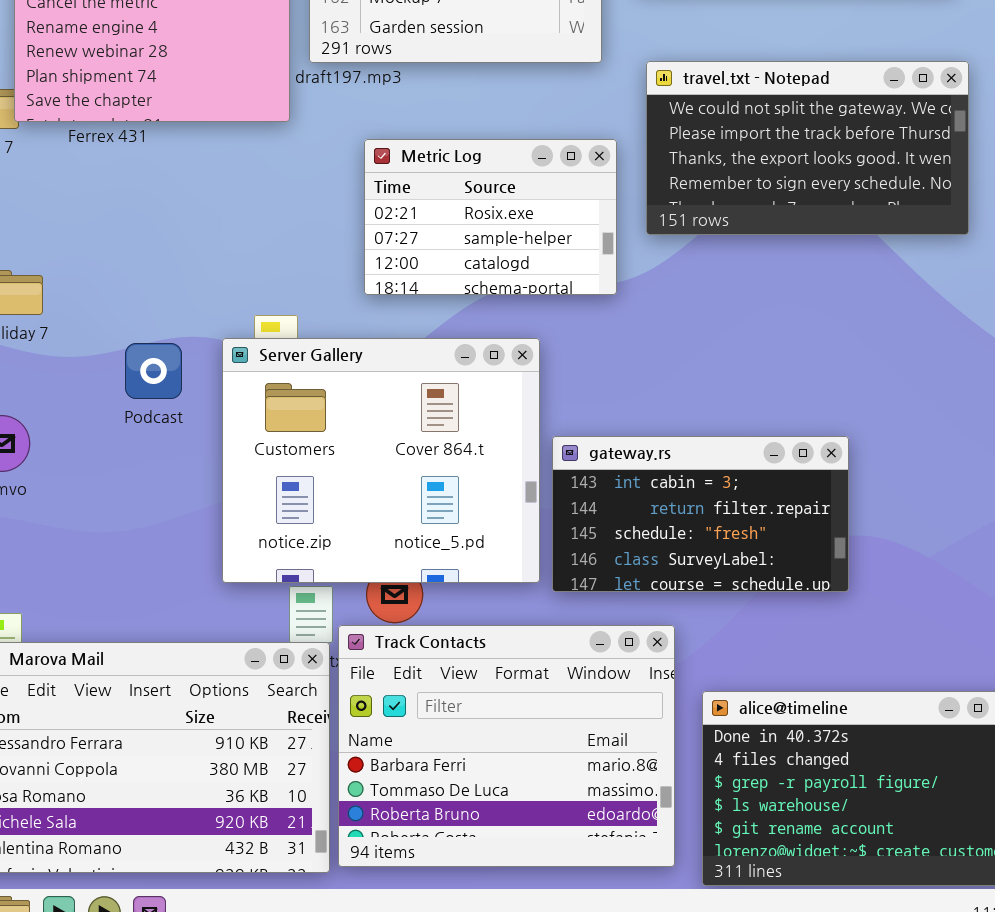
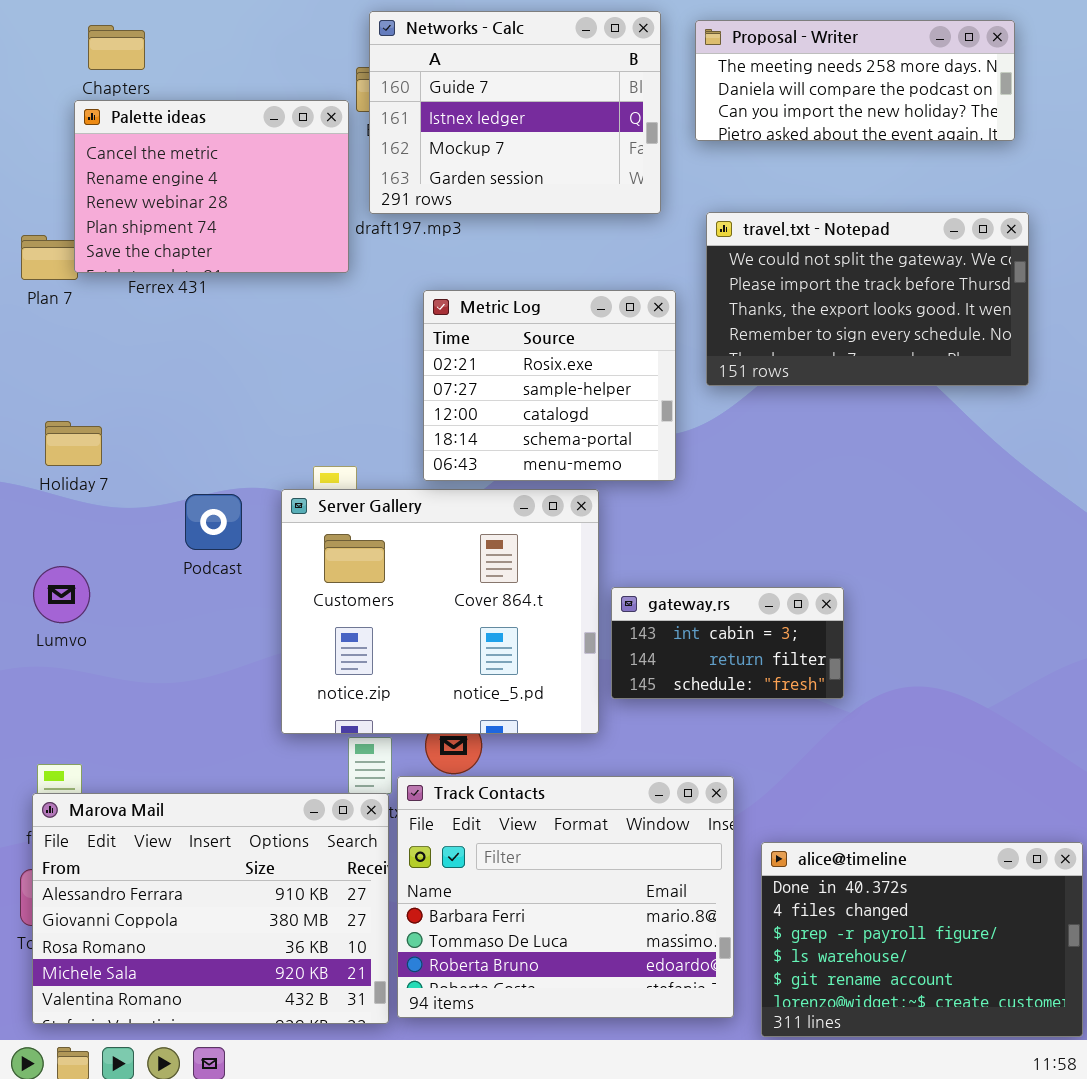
Metric Log: [364,139,617,295] -> [423,290,676,481], resized
gateway.rs: [552,436,849,592] -> [611,587,844,699], resized

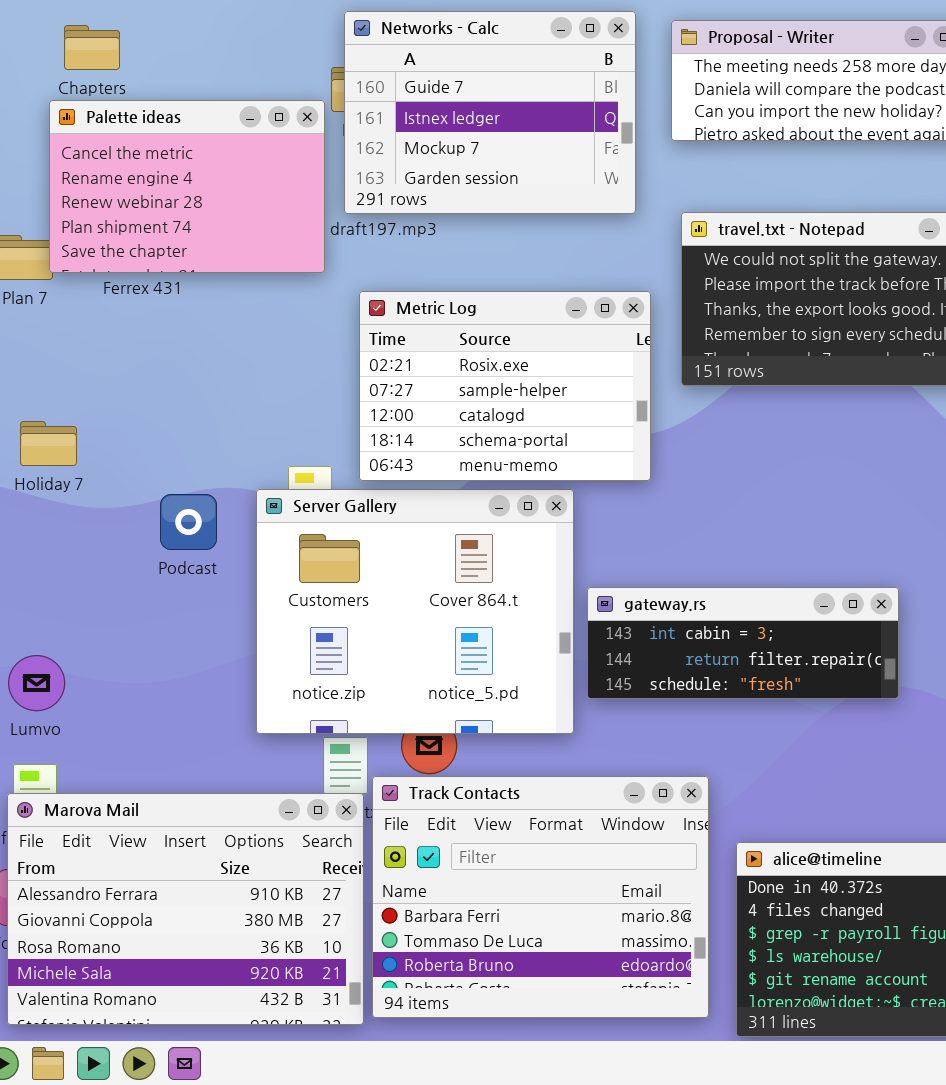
Metric Log: [423,290,676,481] -> [359,291,651,481], resized
Lumvo: [33,566,90,623] -> [8,655,65,711], moved
gateway.rs: [611,587,844,699] -> [587,587,899,699], resized

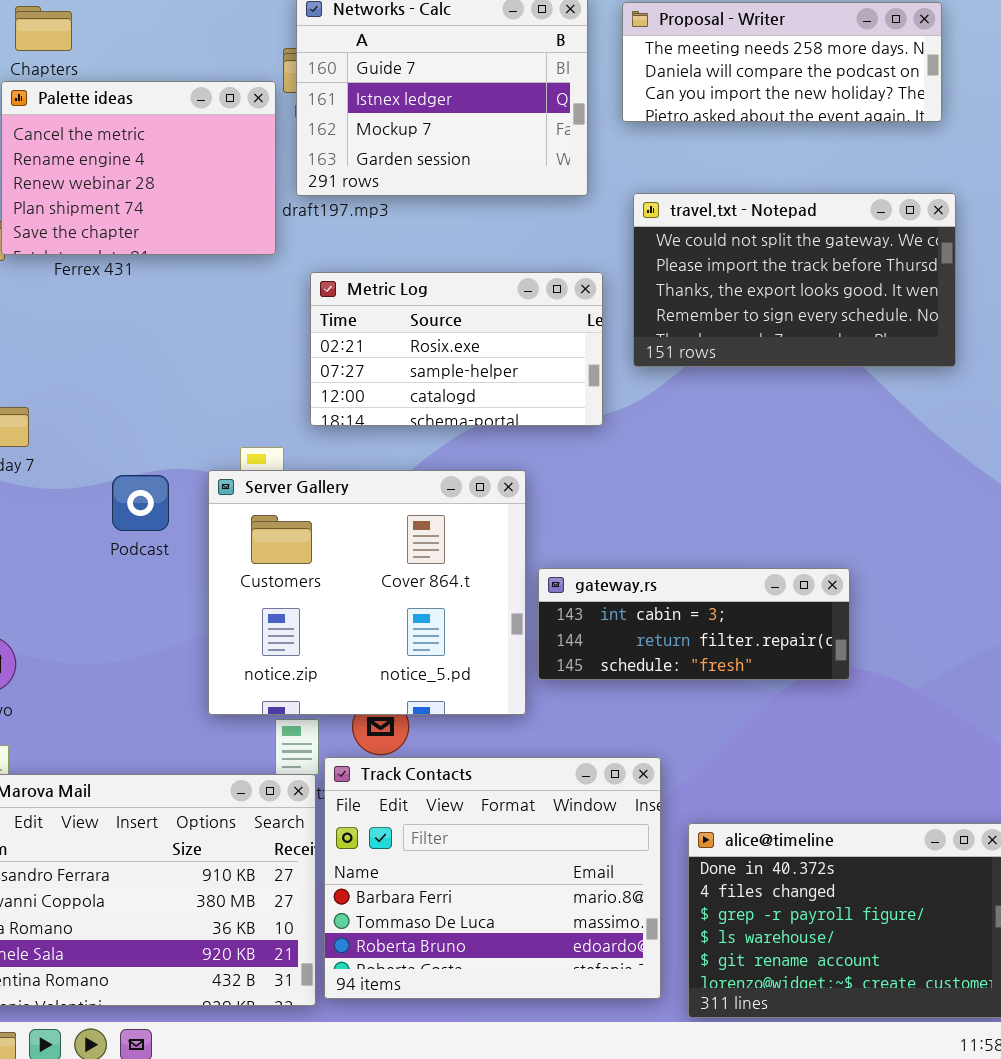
Metric Log: [359,291,651,481] -> [310,272,603,426], resized

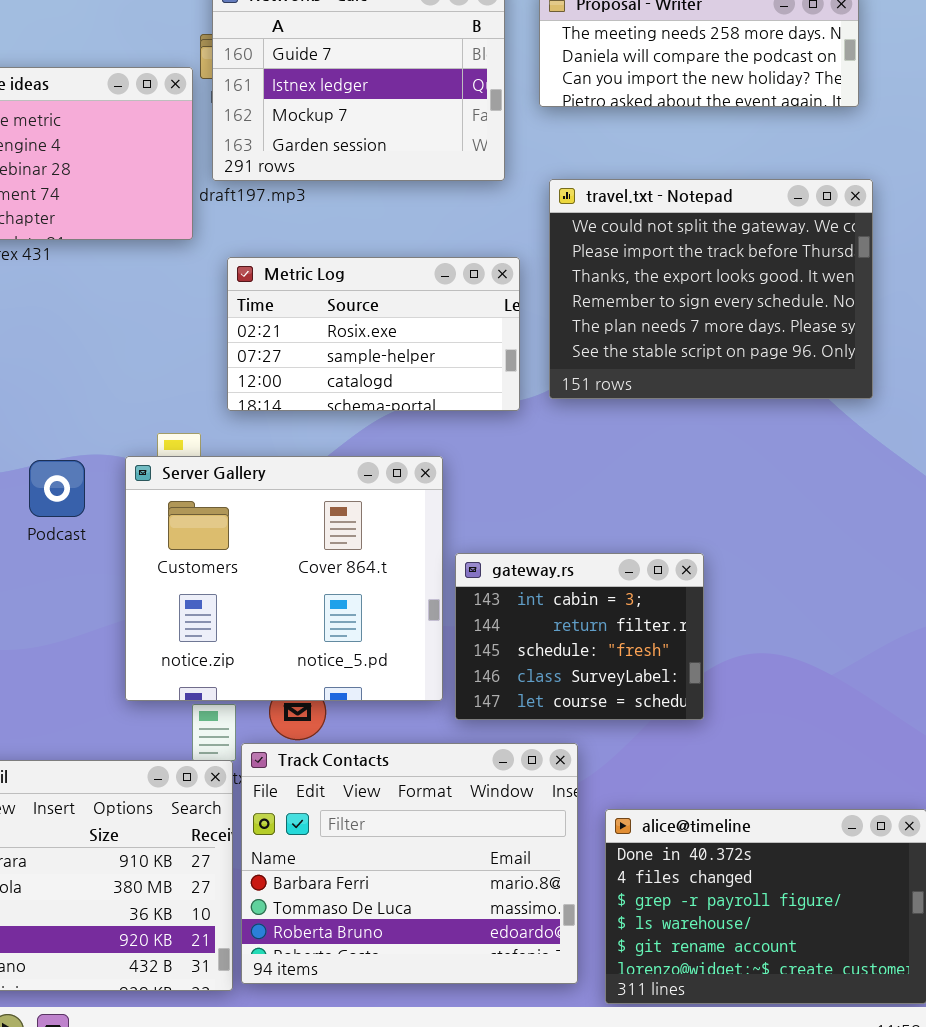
travel.txt - Notepad: [633,193,956,367] -> [549,179,873,399], resized
gateway.rs: [538,568,850,680] -> [455,553,704,720], resized

